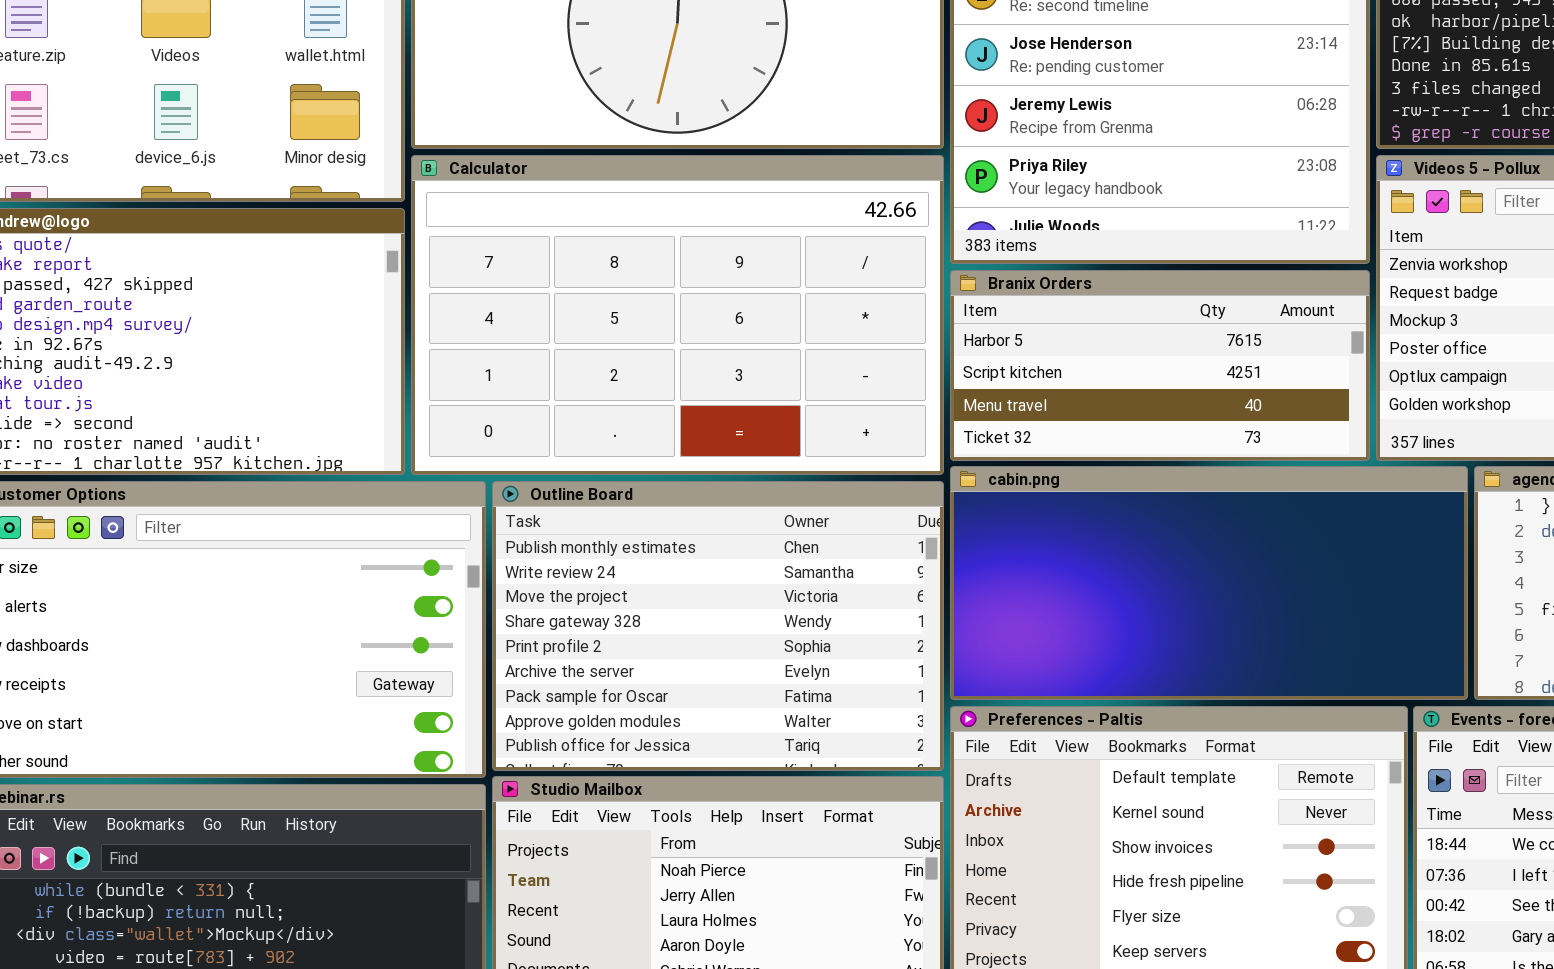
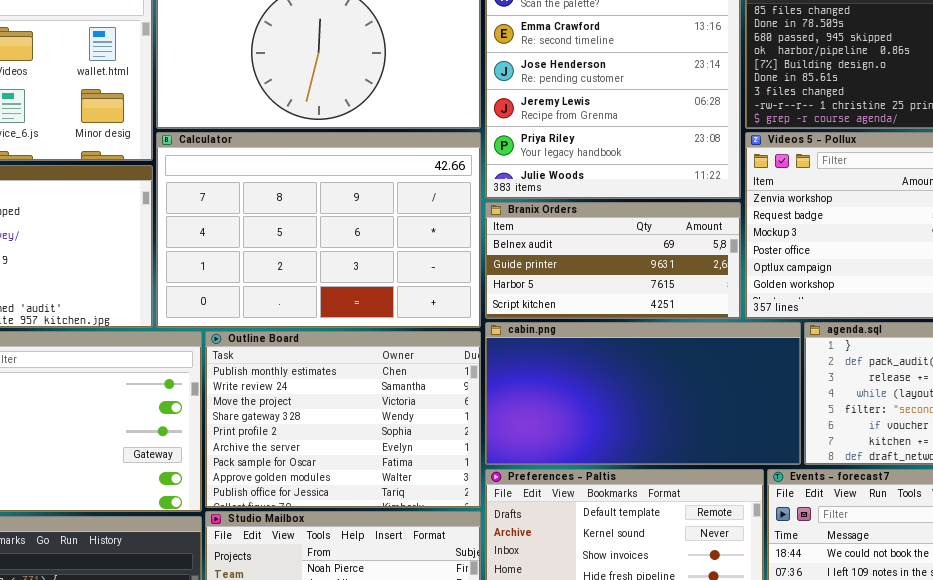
Branix Orders: [950,270,1370,461] -> [485,202,741,319], scrolled up 2 rows

